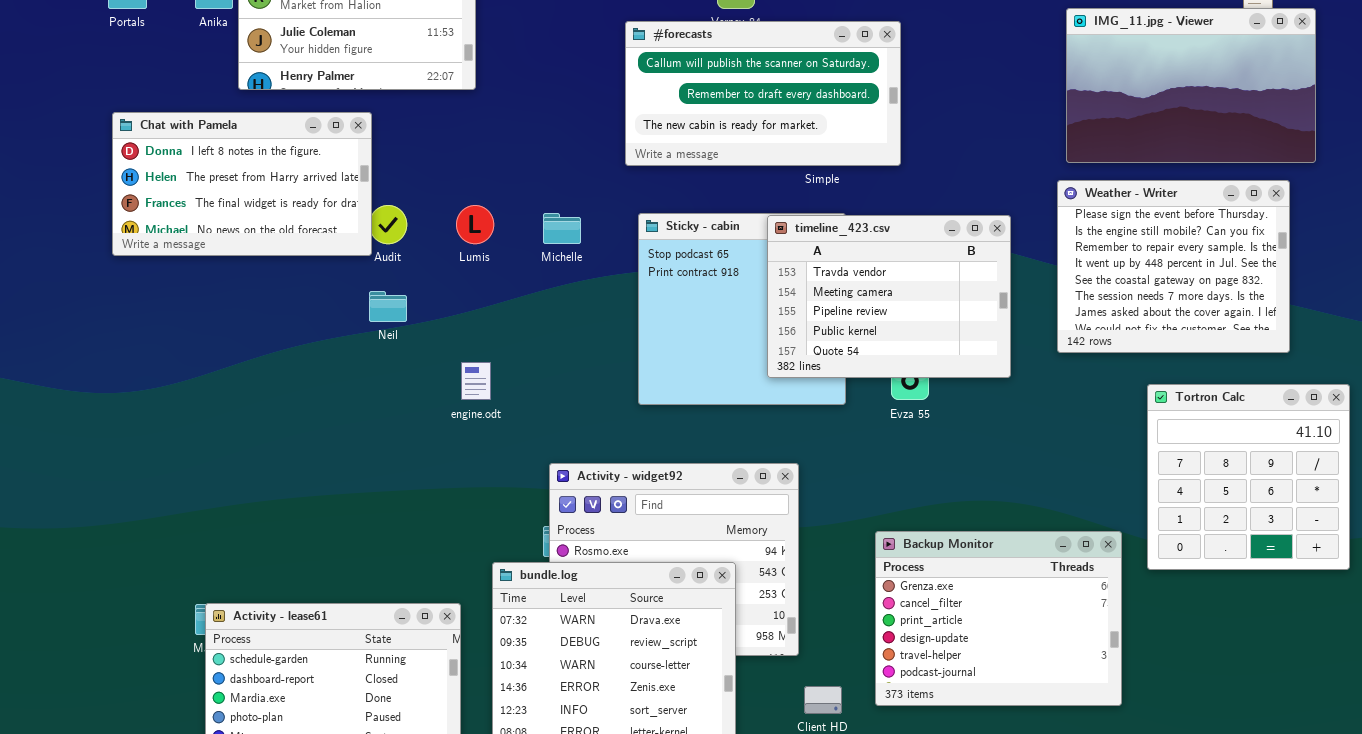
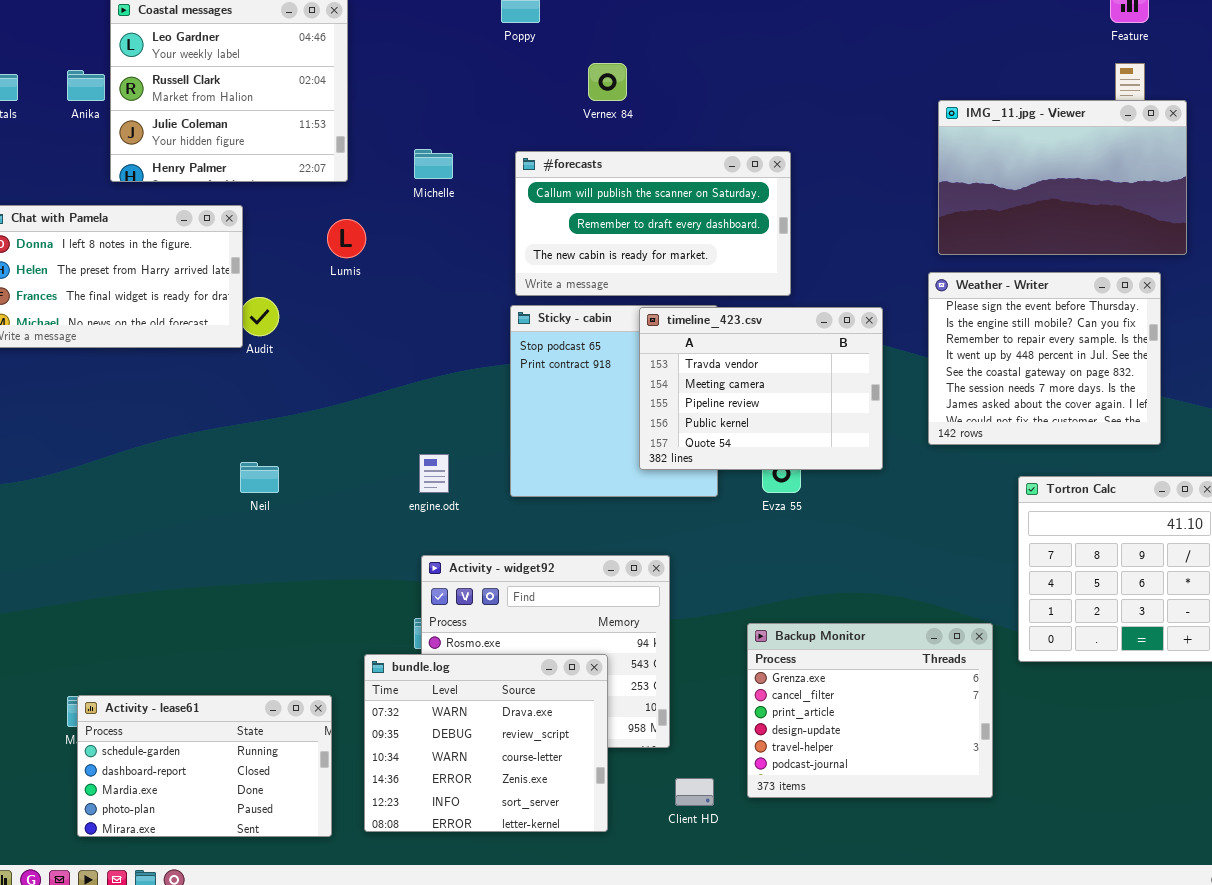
#forecasts: [625,21,901,166] -> [515,151,791,296], moved
Lumis: [456,205,494,244] -> [327,219,366,258], moved
Michelle: [543,213,581,244] -> [414,149,453,179], moved
Neil: [369,291,407,322] -> [240,462,279,493], moved
engine.odt: [461,362,491,400] -> [419,454,449,493], moved

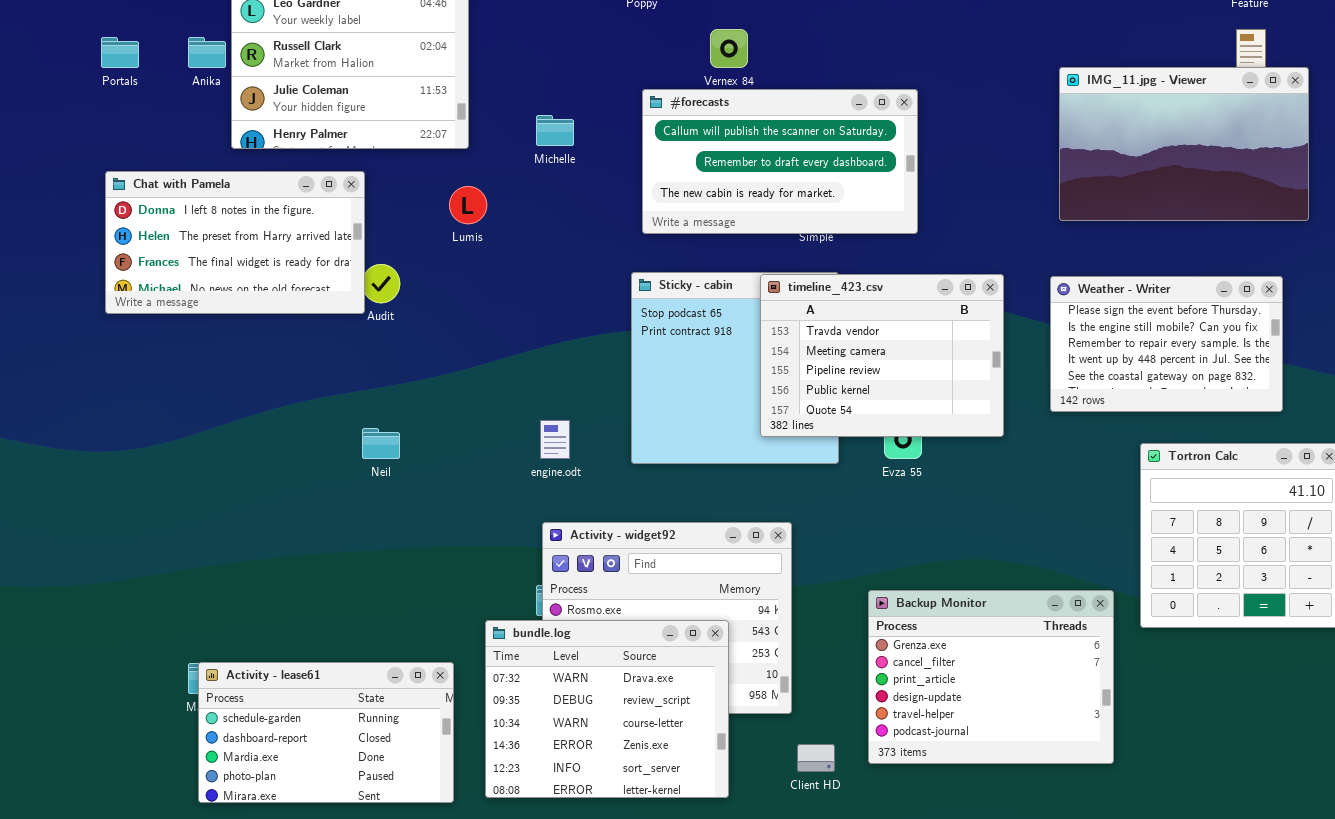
#forecasts: [515,151,791,296] -> [642,89,918,234], moved
Weather - Writer: [928,272,1161,445] -> [1050,276,1283,412], resized

